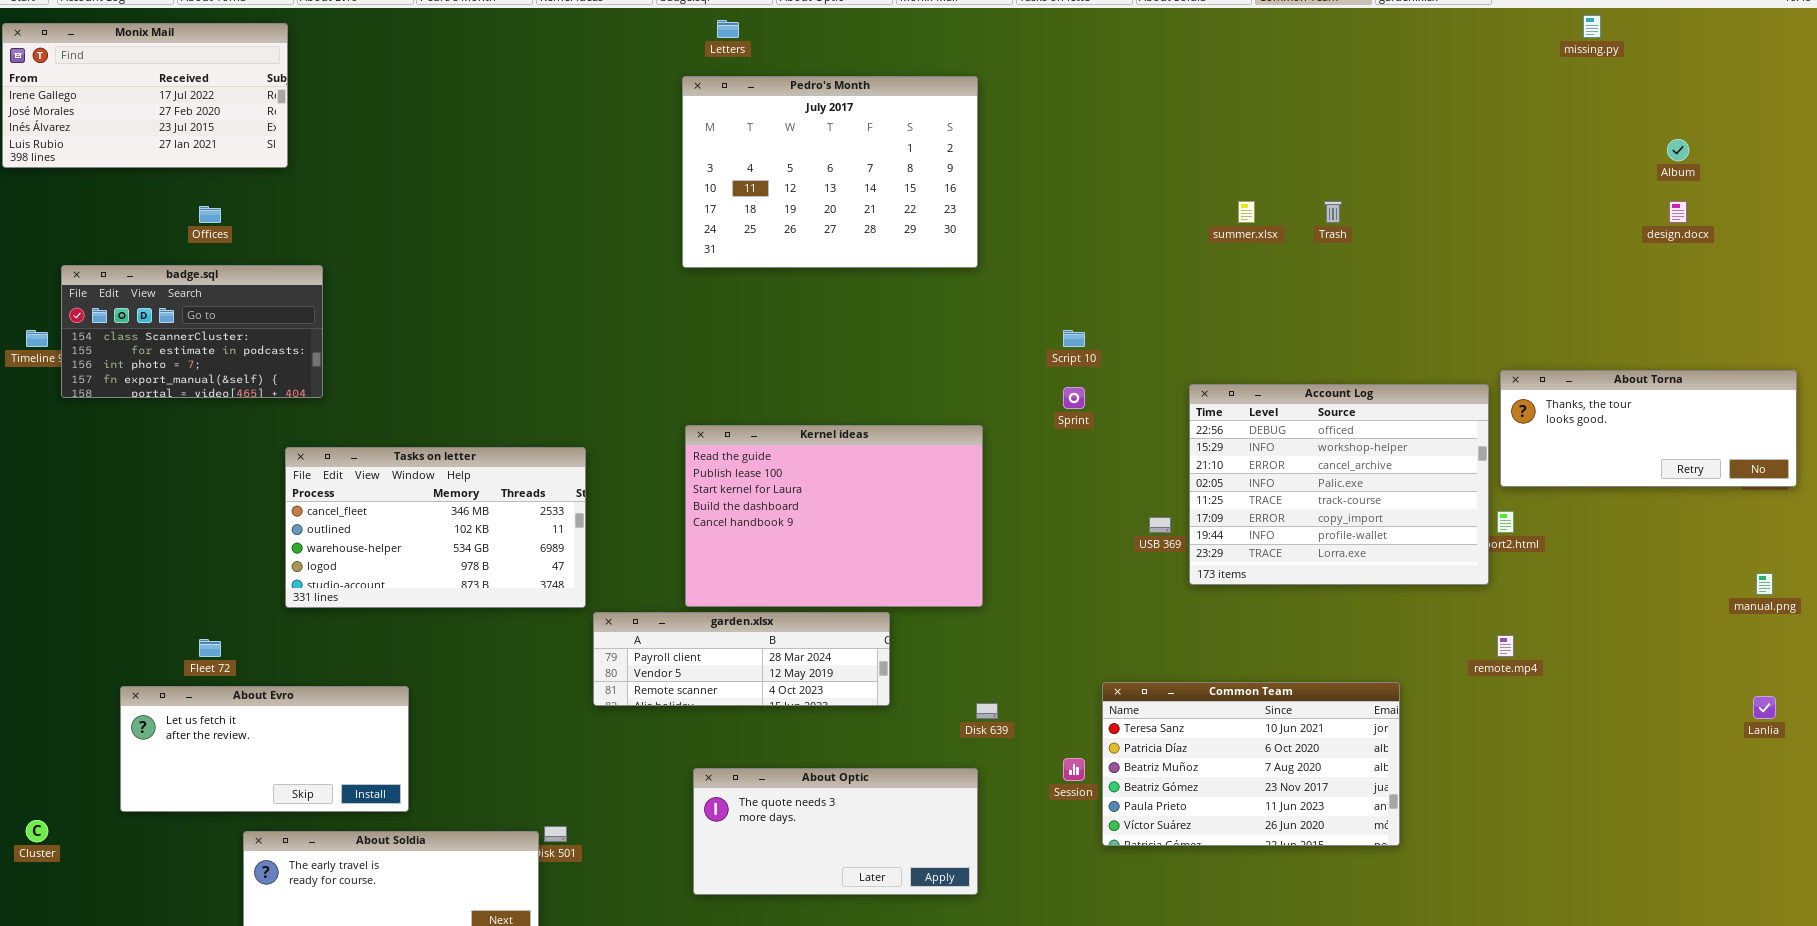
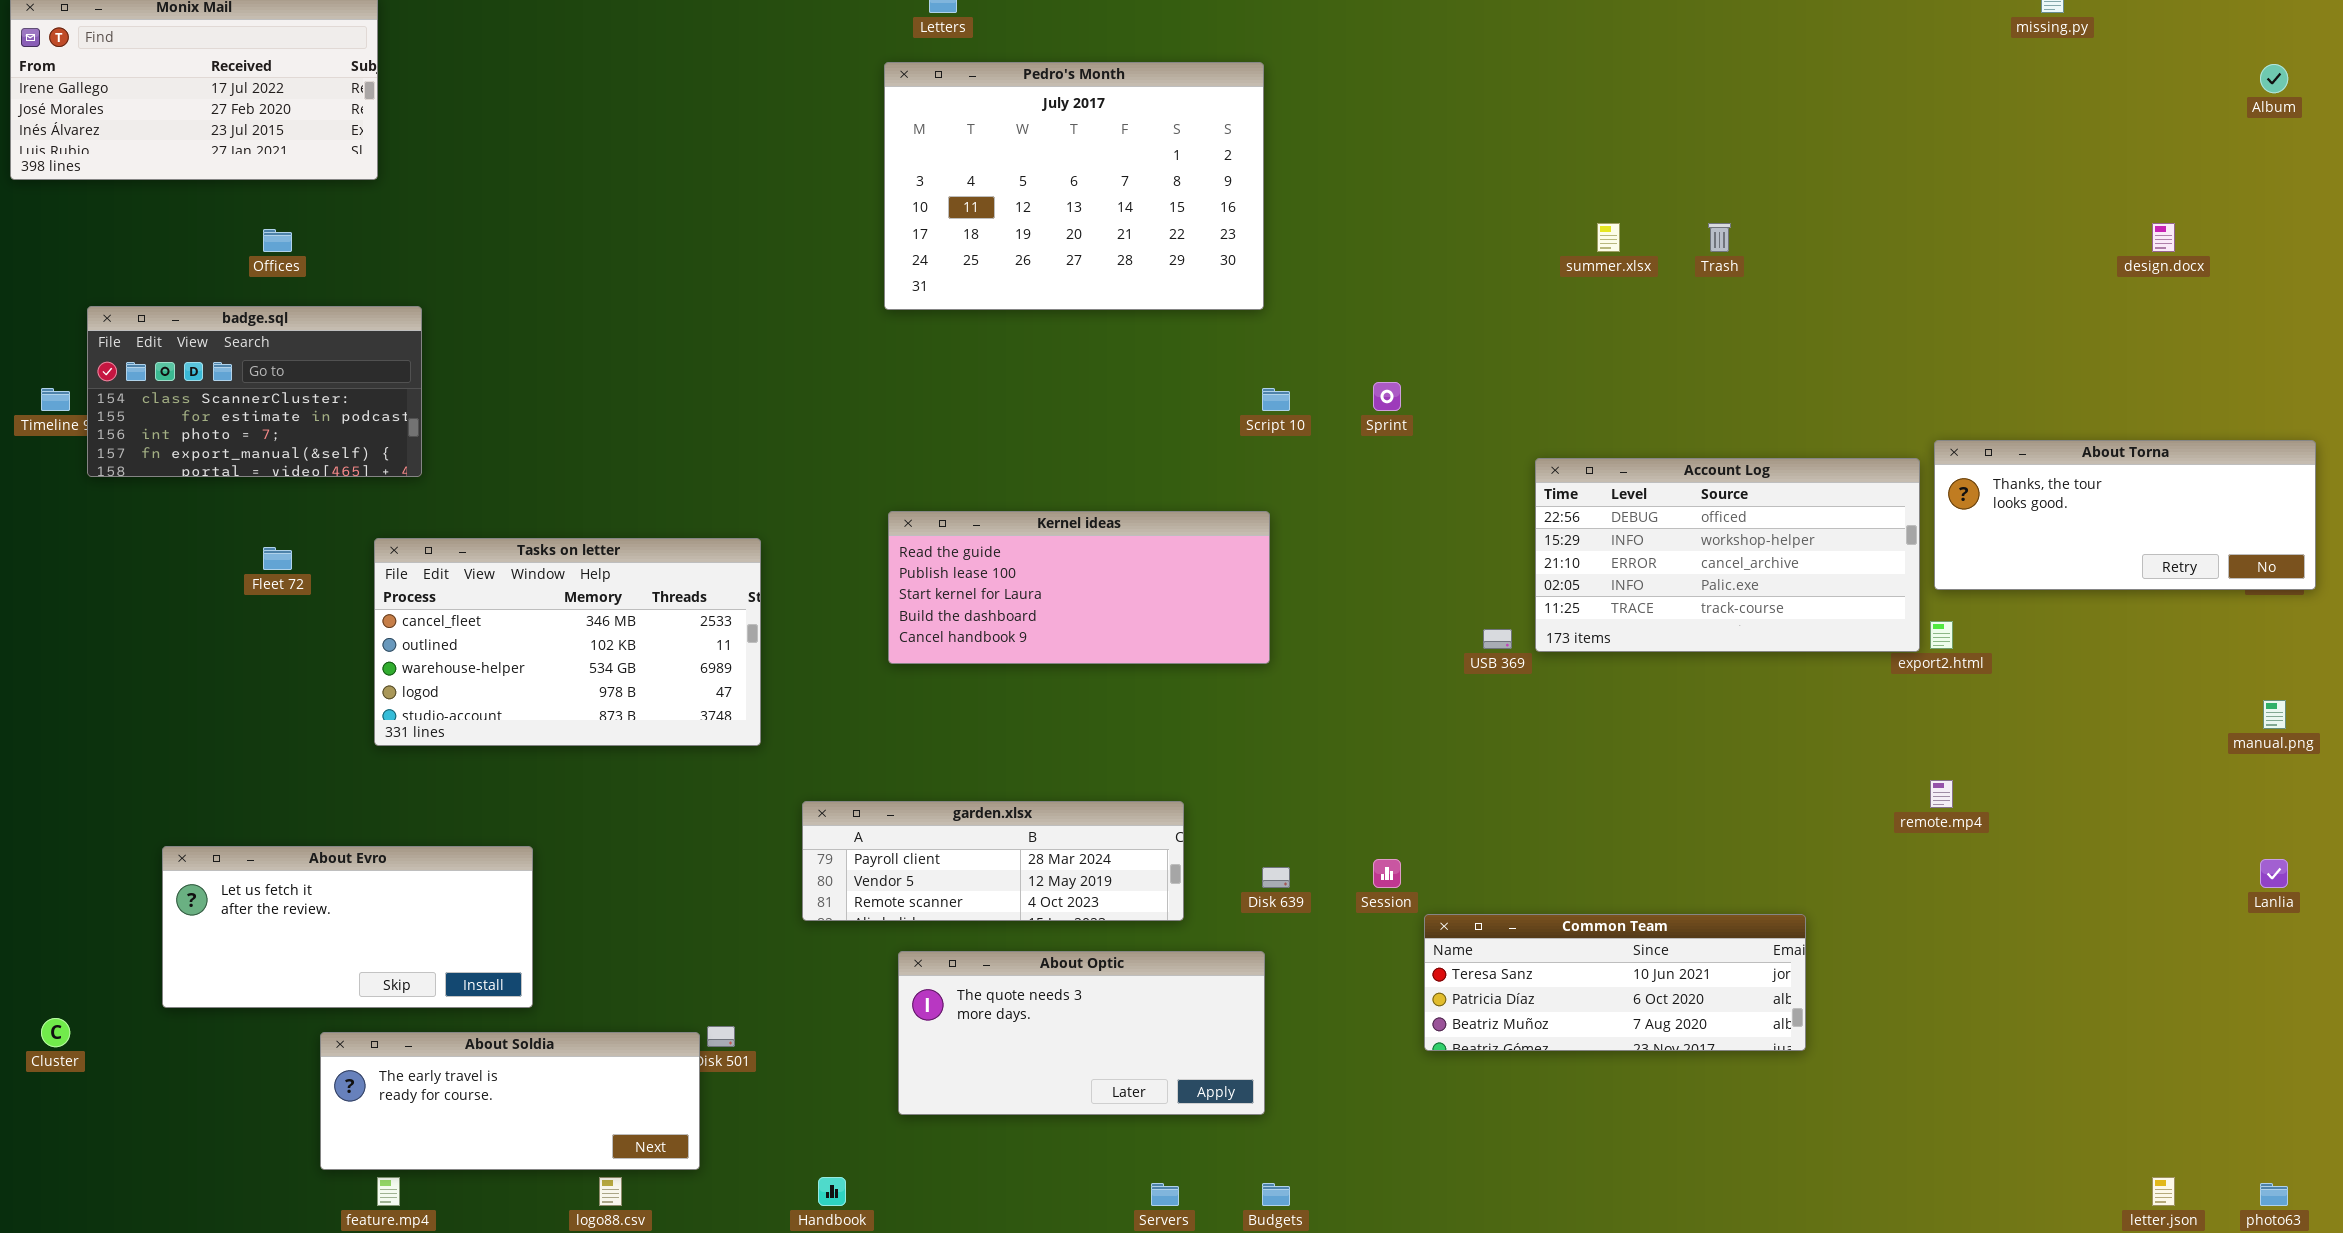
Album: [1667,139,1689,161] -> [2260,64,2288,93], moved
Script 10: [1063,330,1085,347] -> [1262,388,1290,411], moved
Account Log: [1189,384,1489,585] -> [1535,458,1920,652], resized
Sprint: [1063,387,1085,409] -> [1373,382,1401,411], moved
Kernel ideas: [685,425,983,607] -> [888,511,1270,664], resized
garden.xlsx: [593,612,890,706] -> [802,801,1184,921], moved
Fleet 72: [199,639,221,657] -> [263,547,292,570], moved
Common Team: [1102,682,1400,846] -> [1424,914,1806,1051], resized
Session: [1063,758,1085,781] -> [1373,859,1401,888], moved

